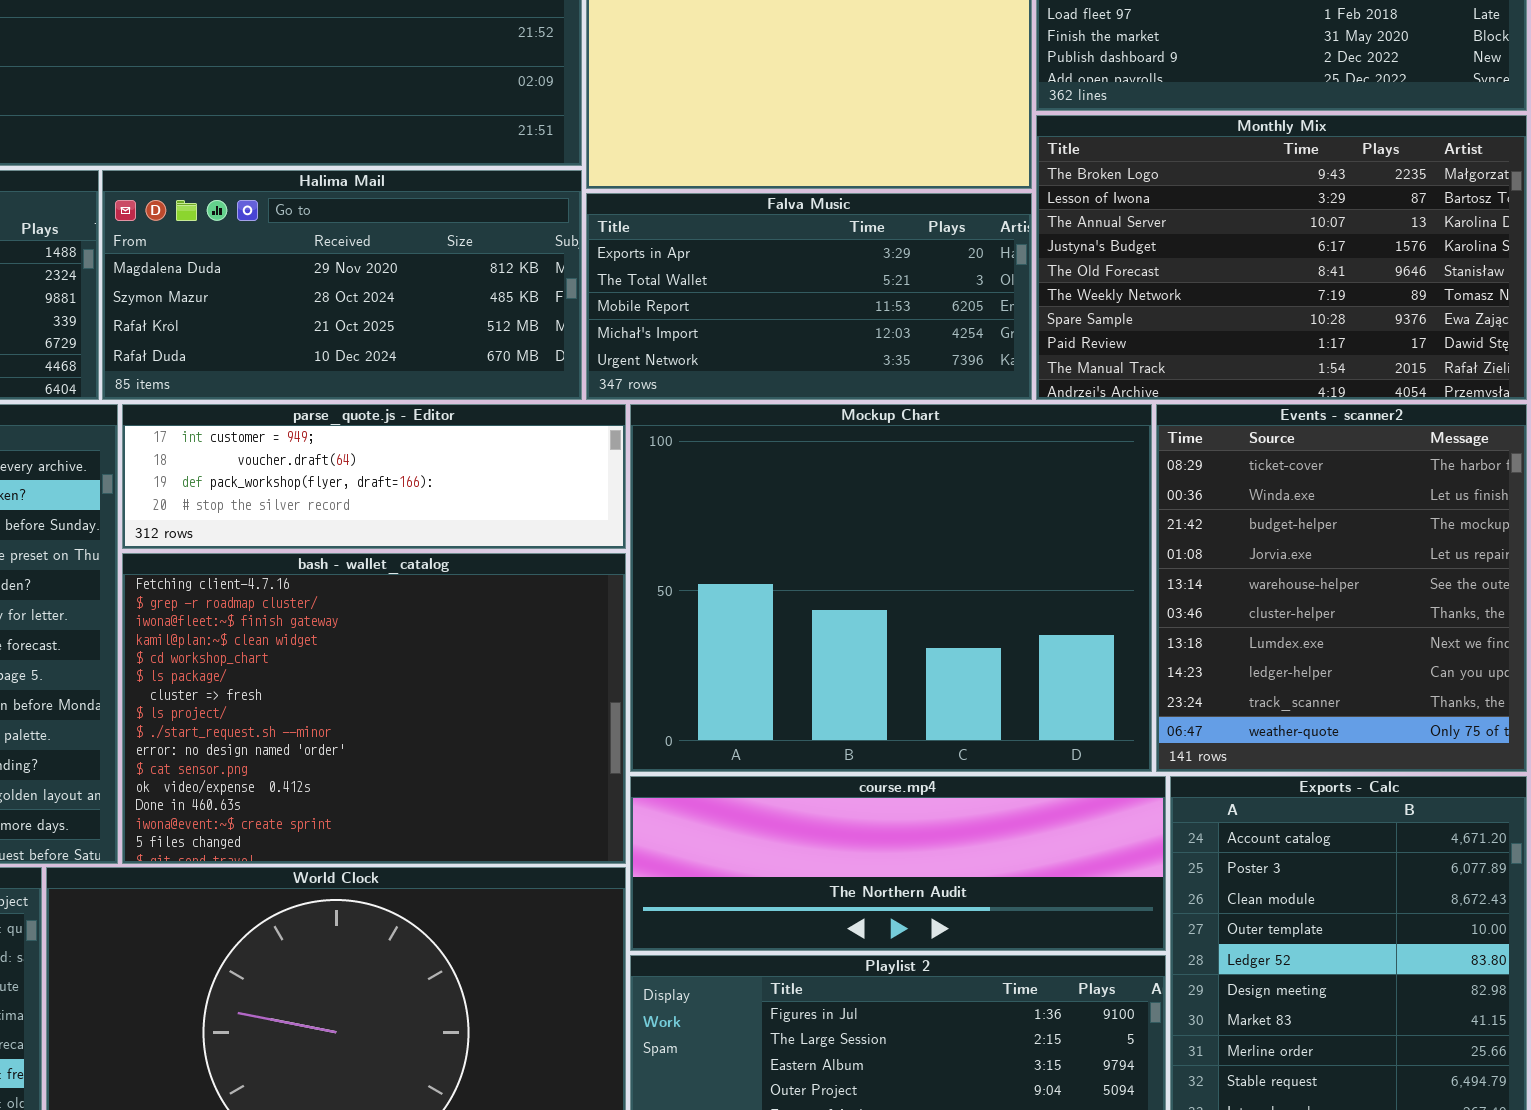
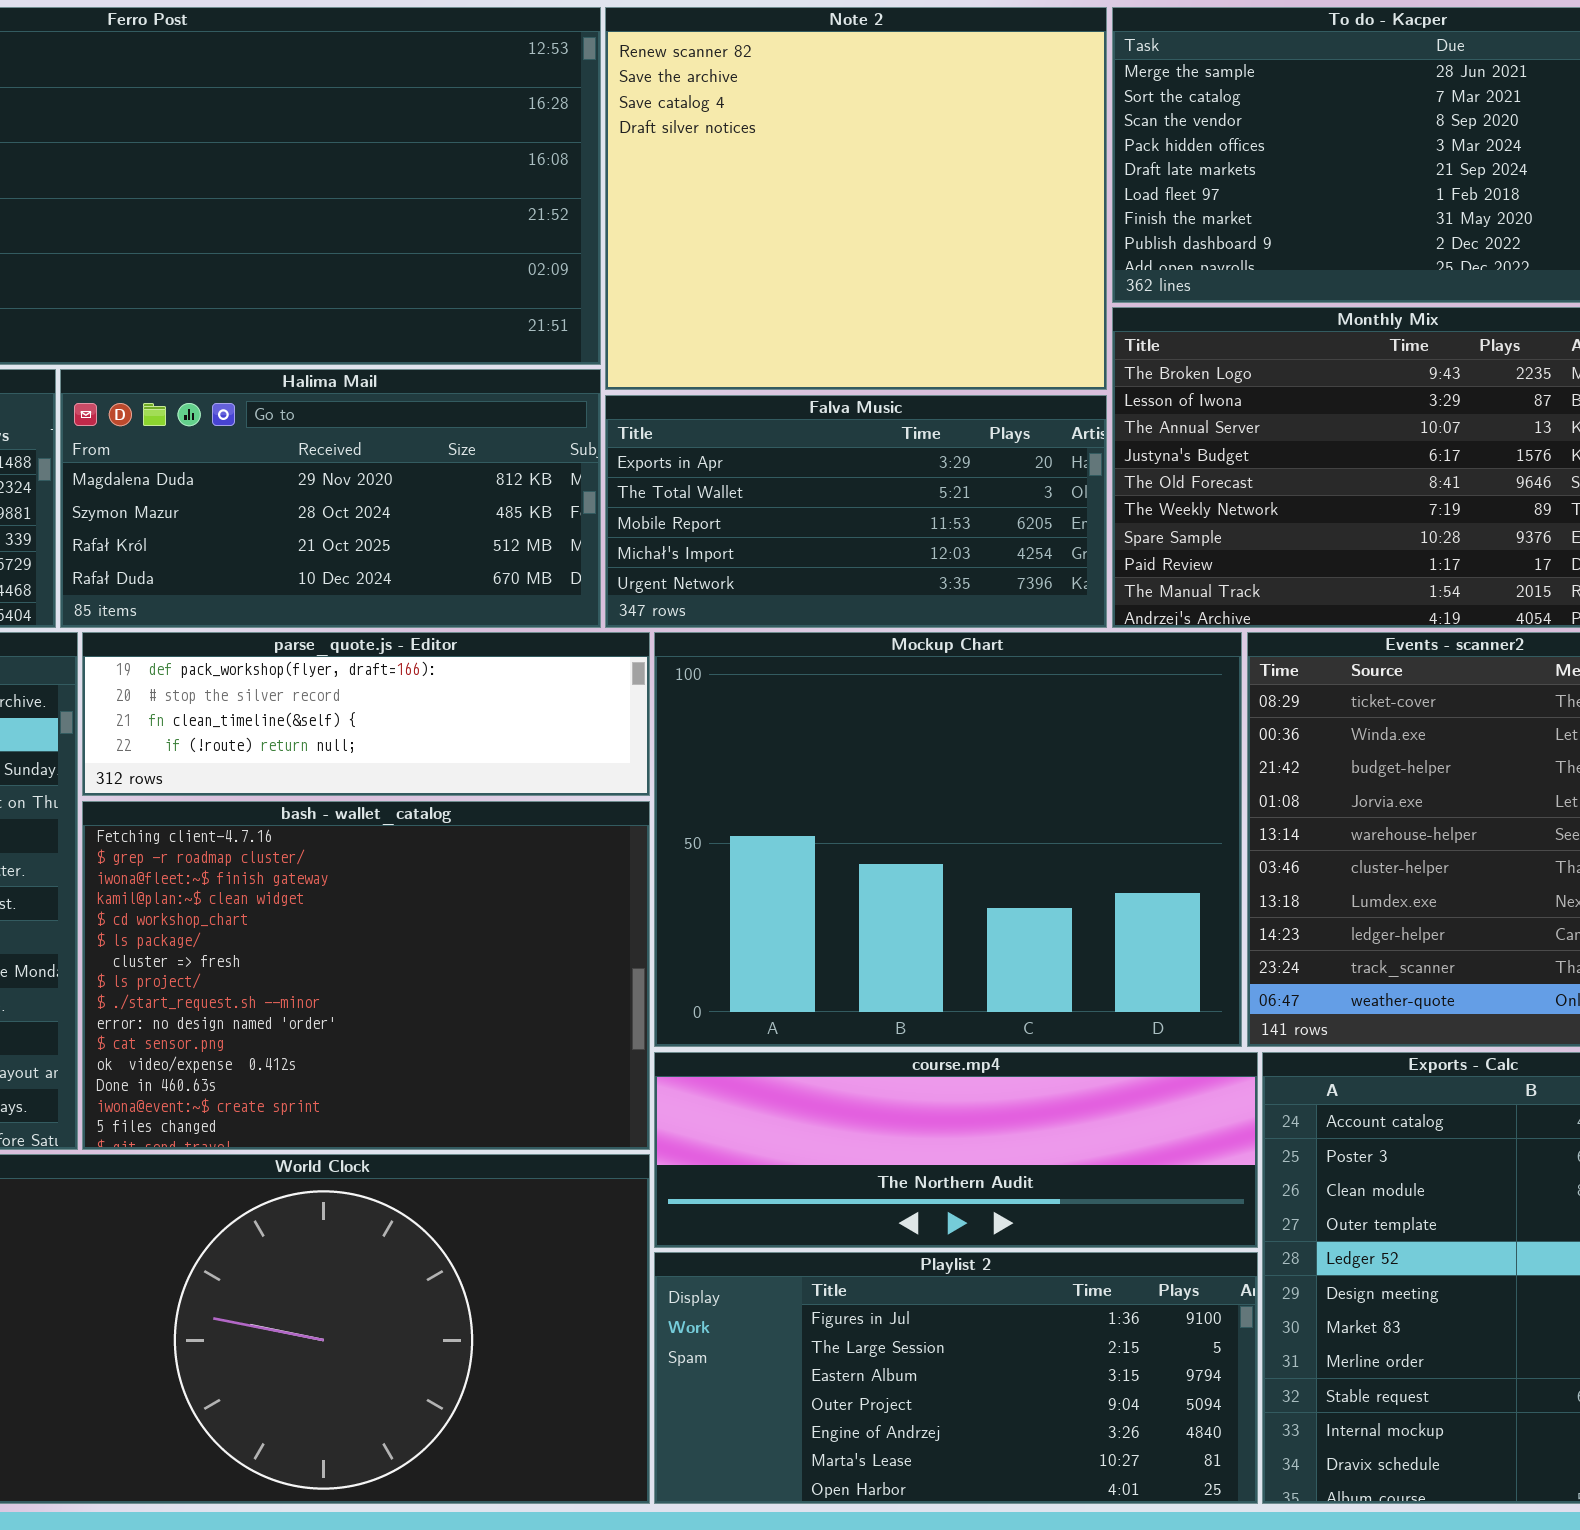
parse_quote.js - Editor: [122,404,626,549] -> [82,632,650,796], scrolled down 2 rows

